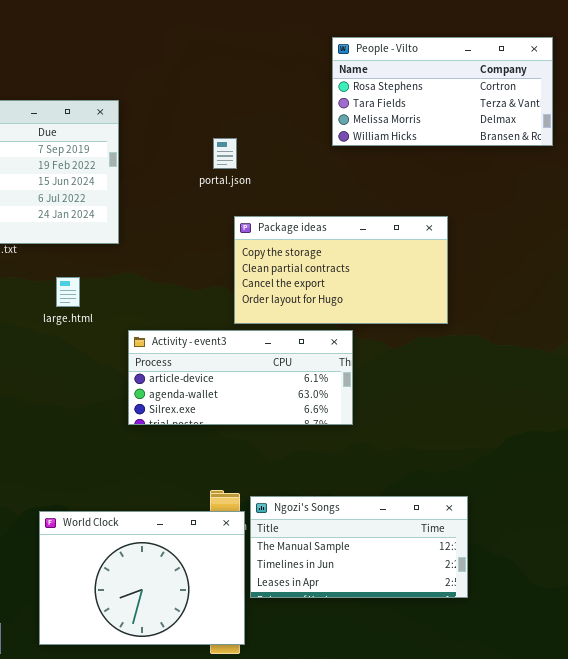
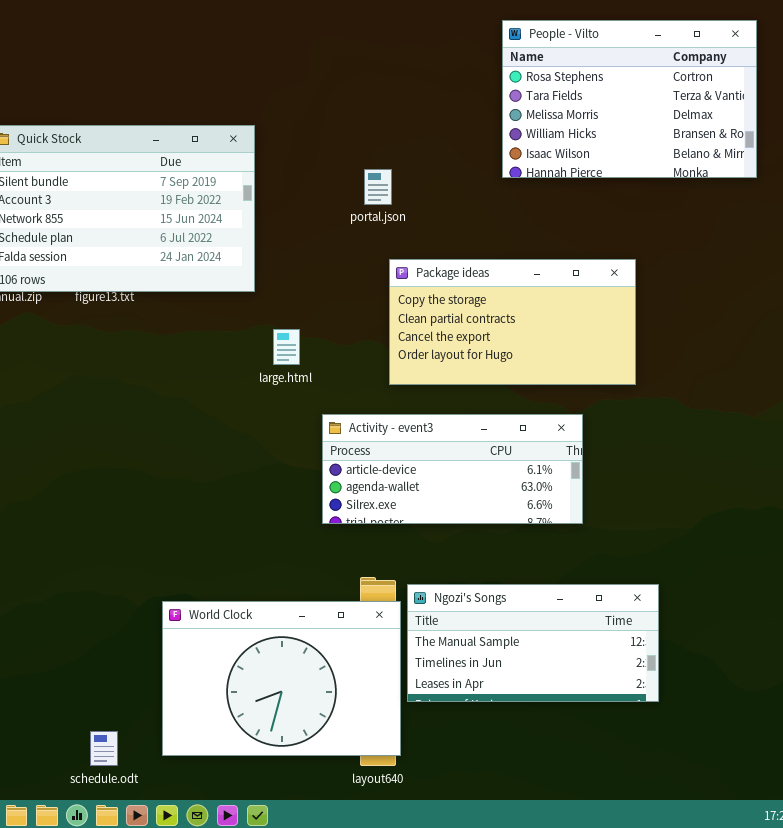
People - Vilto: [332,37,553,146] -> [502,20,757,178], resized
large.html: [56,277,80,307] -> [273,329,300,365], moved
Activity - event3: [128,330,353,425] -> [322,414,583,524], moved

